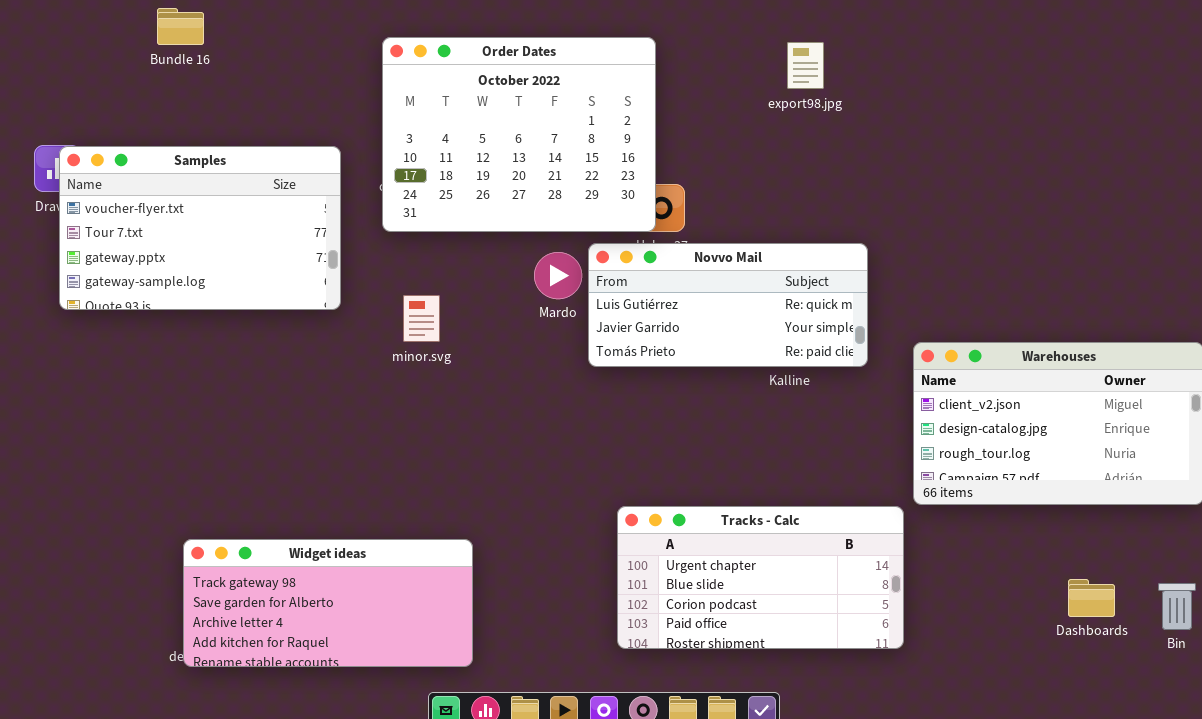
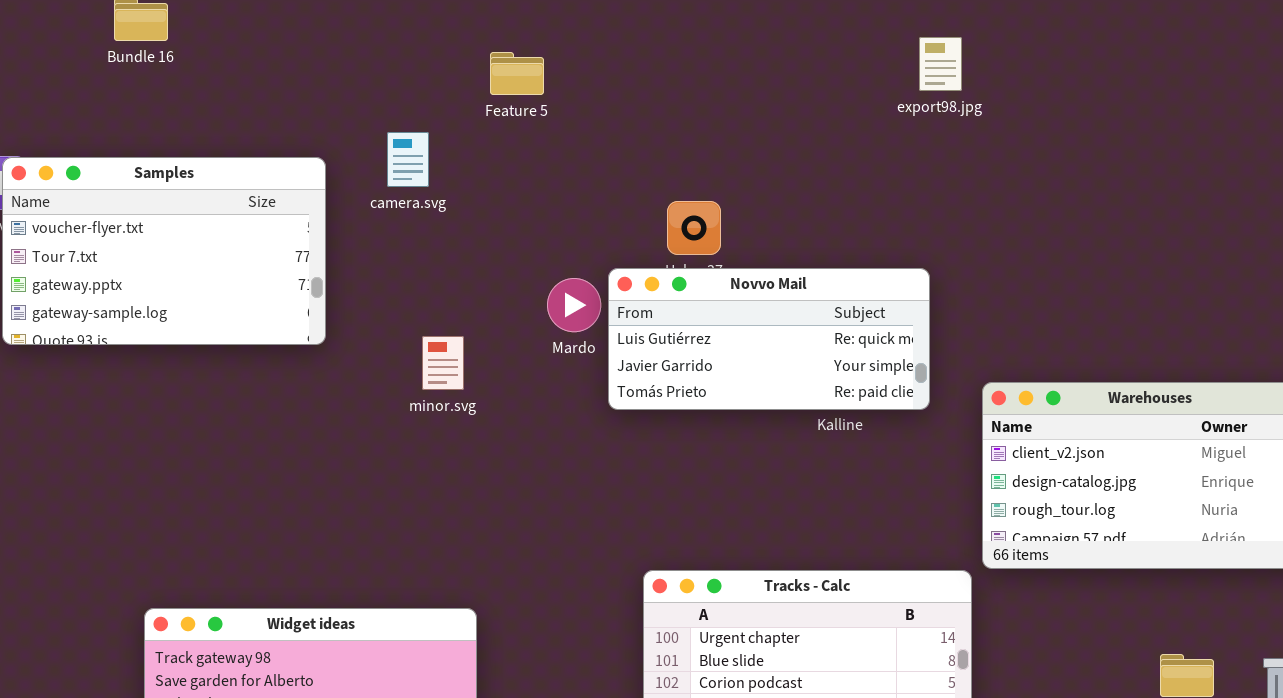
Order Dates: [382,37,656,232] -> none, closed
export98.jpg: [787,42,824,89] -> [919,37,962,91], moved
minor.svg: [403,295,440,342] -> [422,336,464,390], moved

